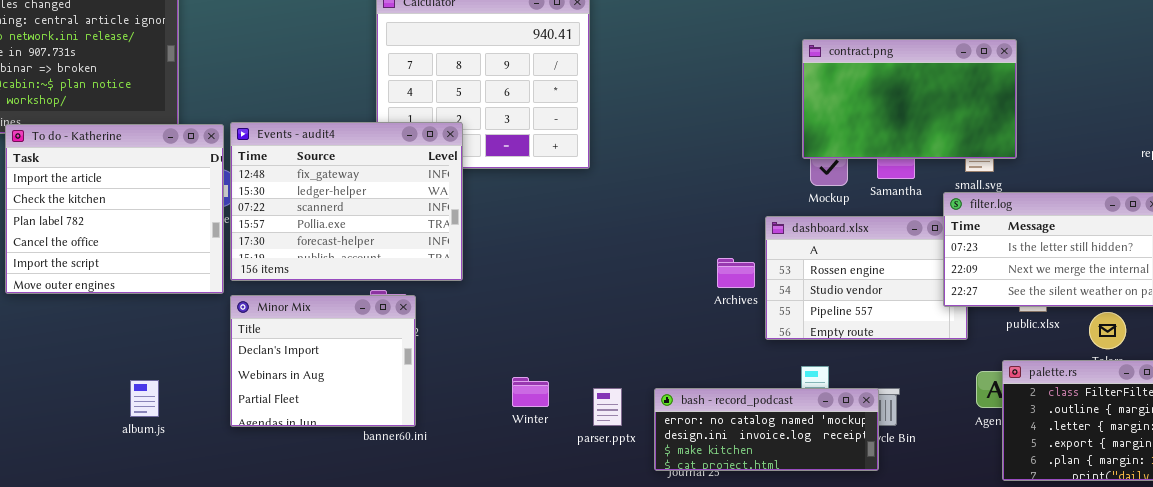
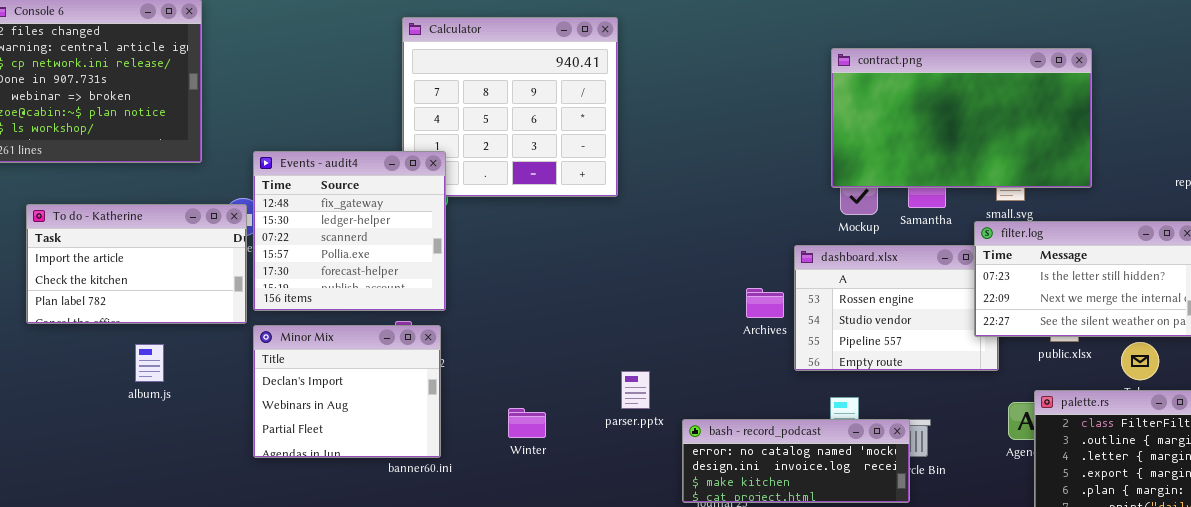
contract.png: [802,39,1017,159] -> [831,48,1092,188], resized
Events - audit4: [230,122,463,281] -> [253,151,446,311], resized
To do - Katherine: [5,124,224,294] -> [26,204,247,324], resized
Winter: [512,377,549,407] -> [508,408,546,438], moved
album.js: [130,380,159,417] -> [135,344,164,382], moved
parser.pptx: [593,388,622,426] -> [621,371,650,409], moved

